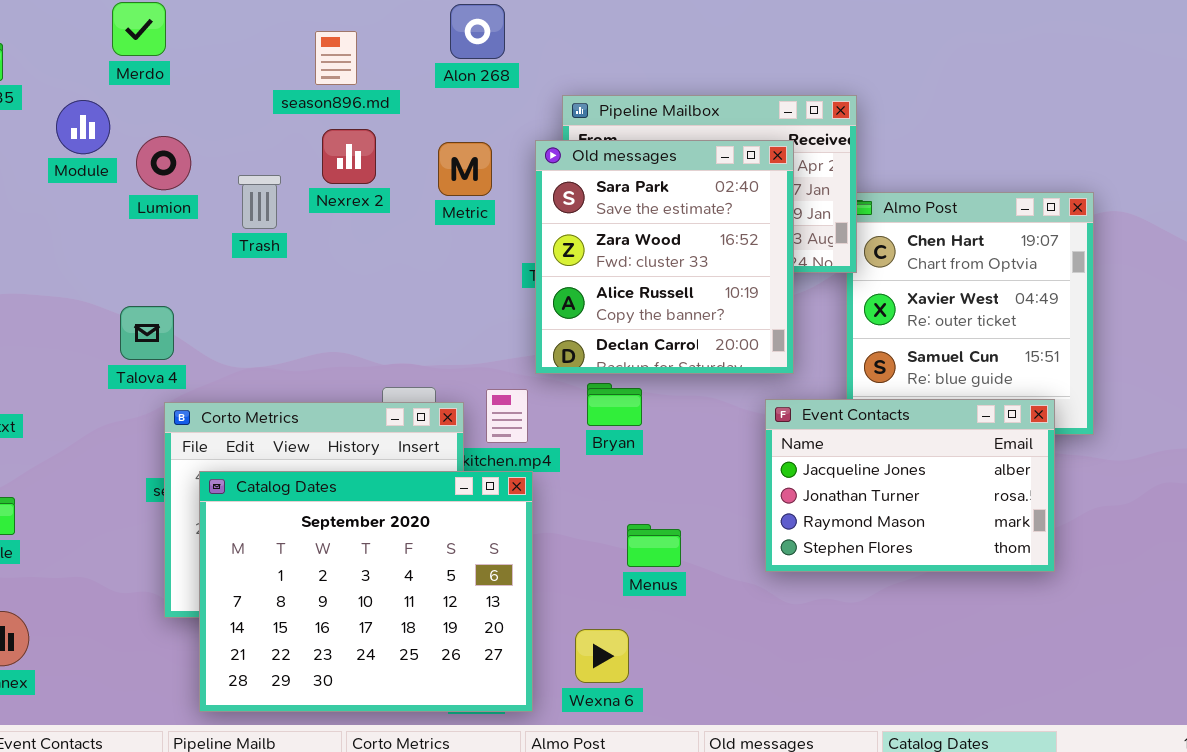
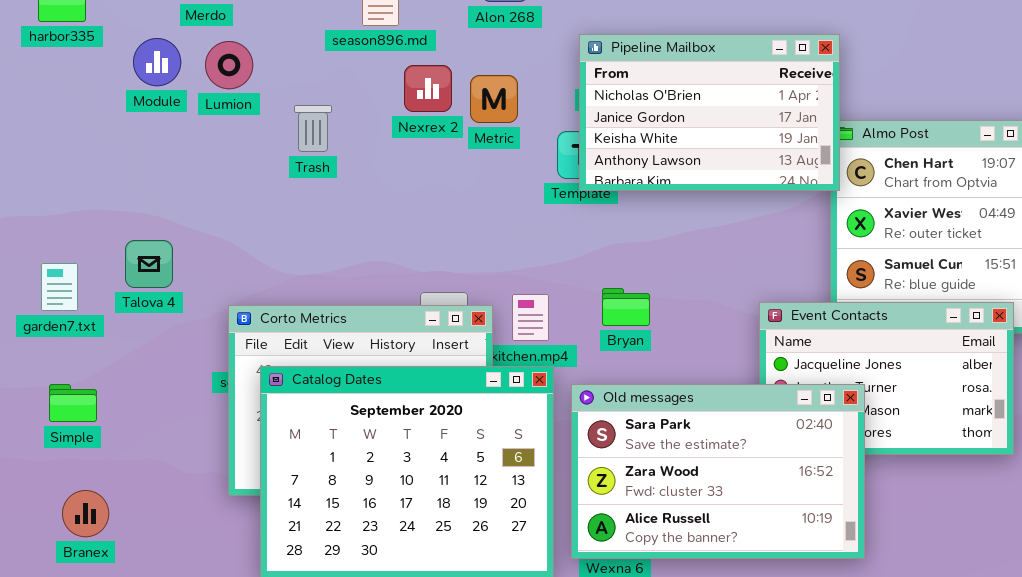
Nexrex 2: [322,129,376,184] -> [404,65,452,112], moved
Lumion: [136,136,191,190] -> [205,41,253,89], moved
Old messages: [535,140,794,374] -> [571,384,865,559], moved, resized
Talova 4: [120,306,174,360] -> [125,240,173,288], moved

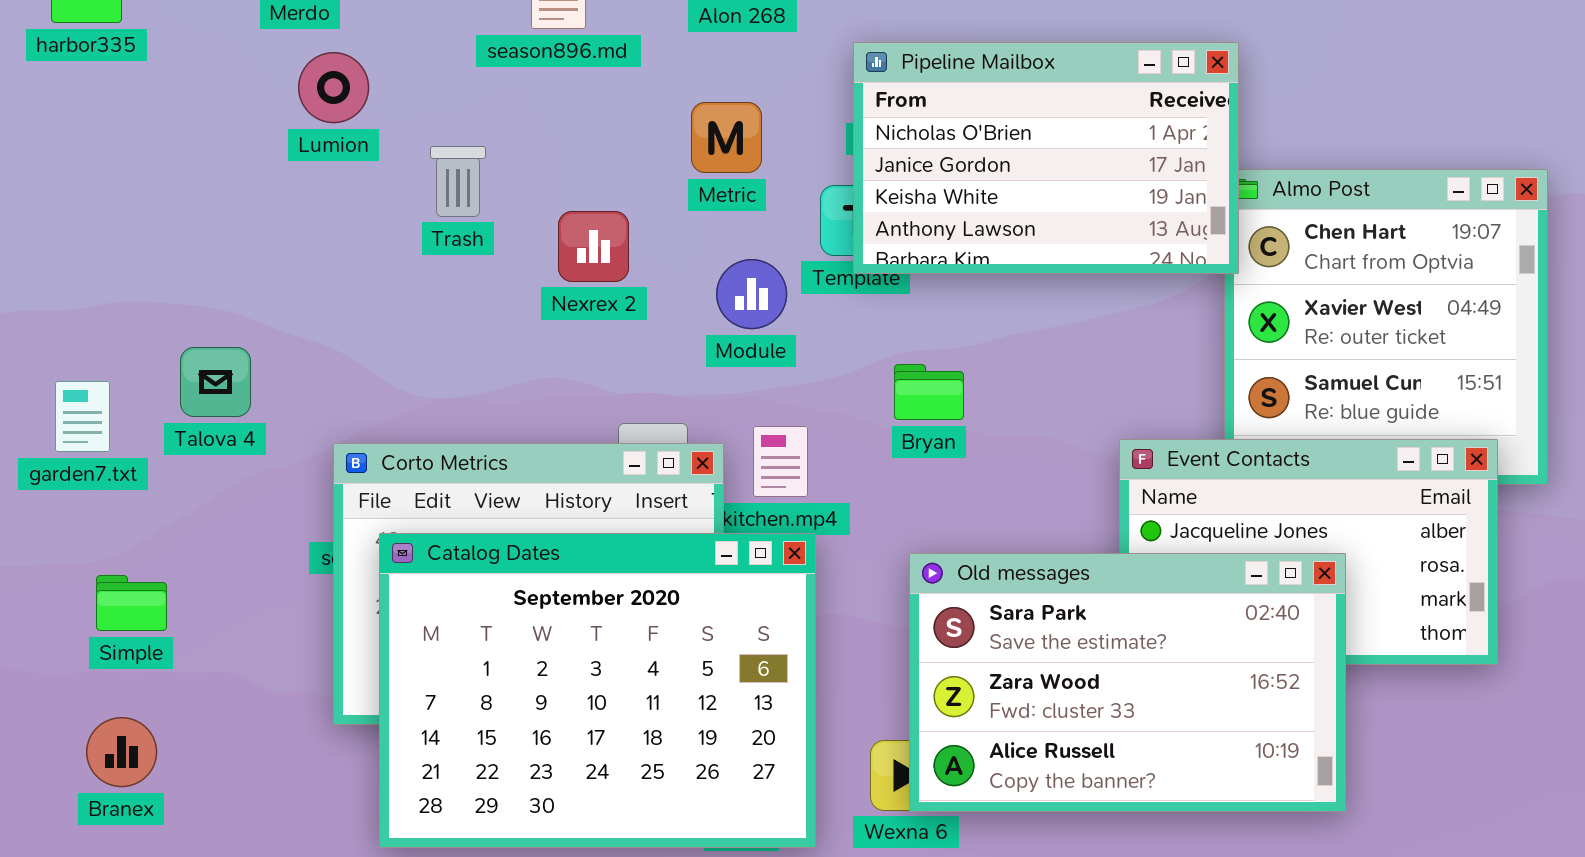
Module: [133,38,181,86] -> [716,259,787,329], moved
Nexrex 2: [404,65,452,112] -> [558,211,629,282], moved
Bryan: [602,288,650,326] -> [894,364,964,420], moved
Simple: [49,384,97,422] -> [96,575,167,631], moved
Old messages: [571,384,865,559] -> [909,553,1346,812], moved

